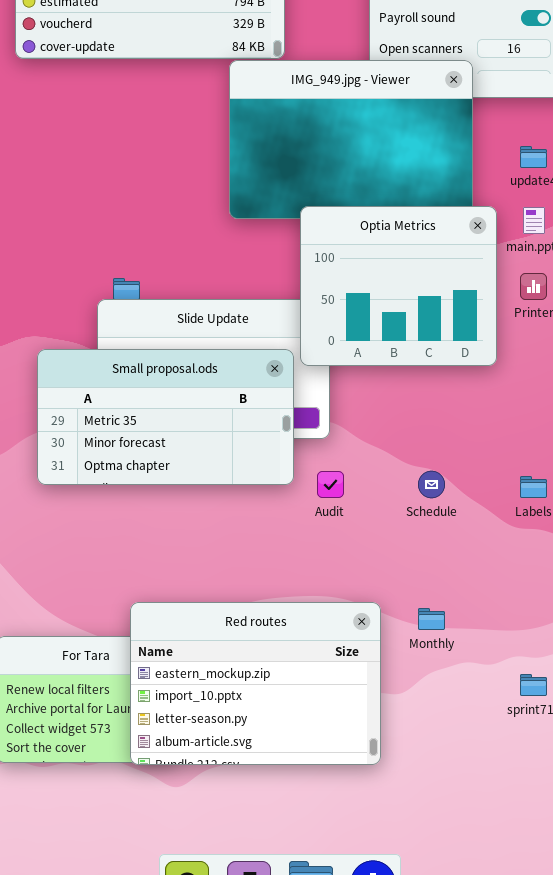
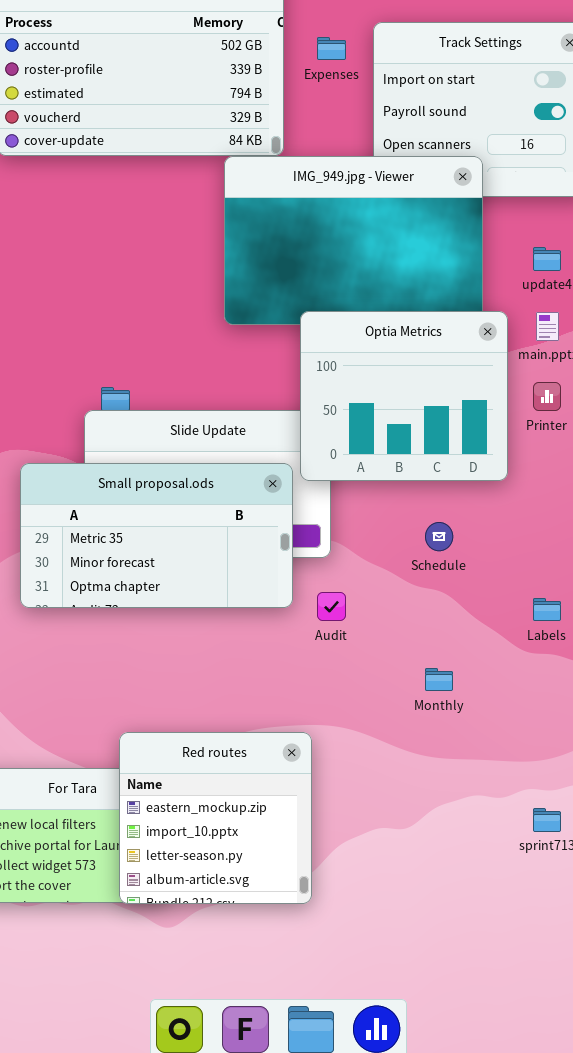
Schedule: [418,471,445,498] -> [425,522,453,551], moved
Red routes: [130,602,381,765] -> [119,732,312,904], resized
Monthly: [418,608,445,630] -> [425,668,453,691], moved

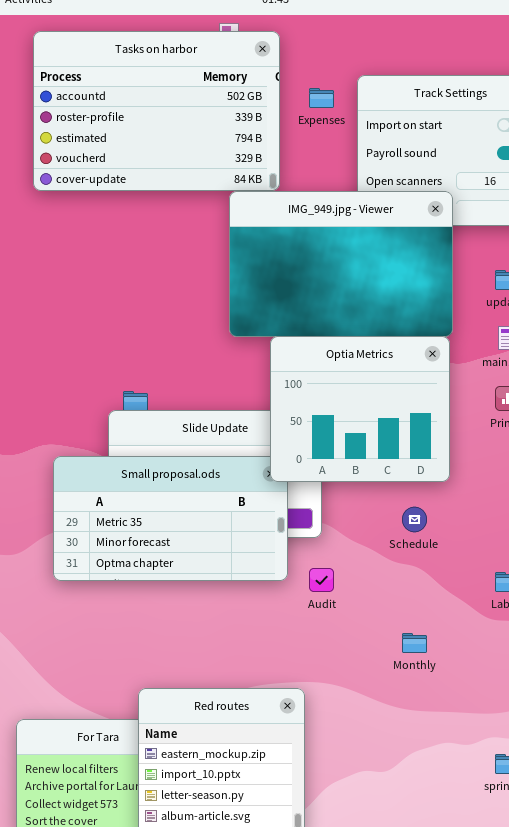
Optia Metrics: [300,311,508,481] -> [270,336,450,482], moved

